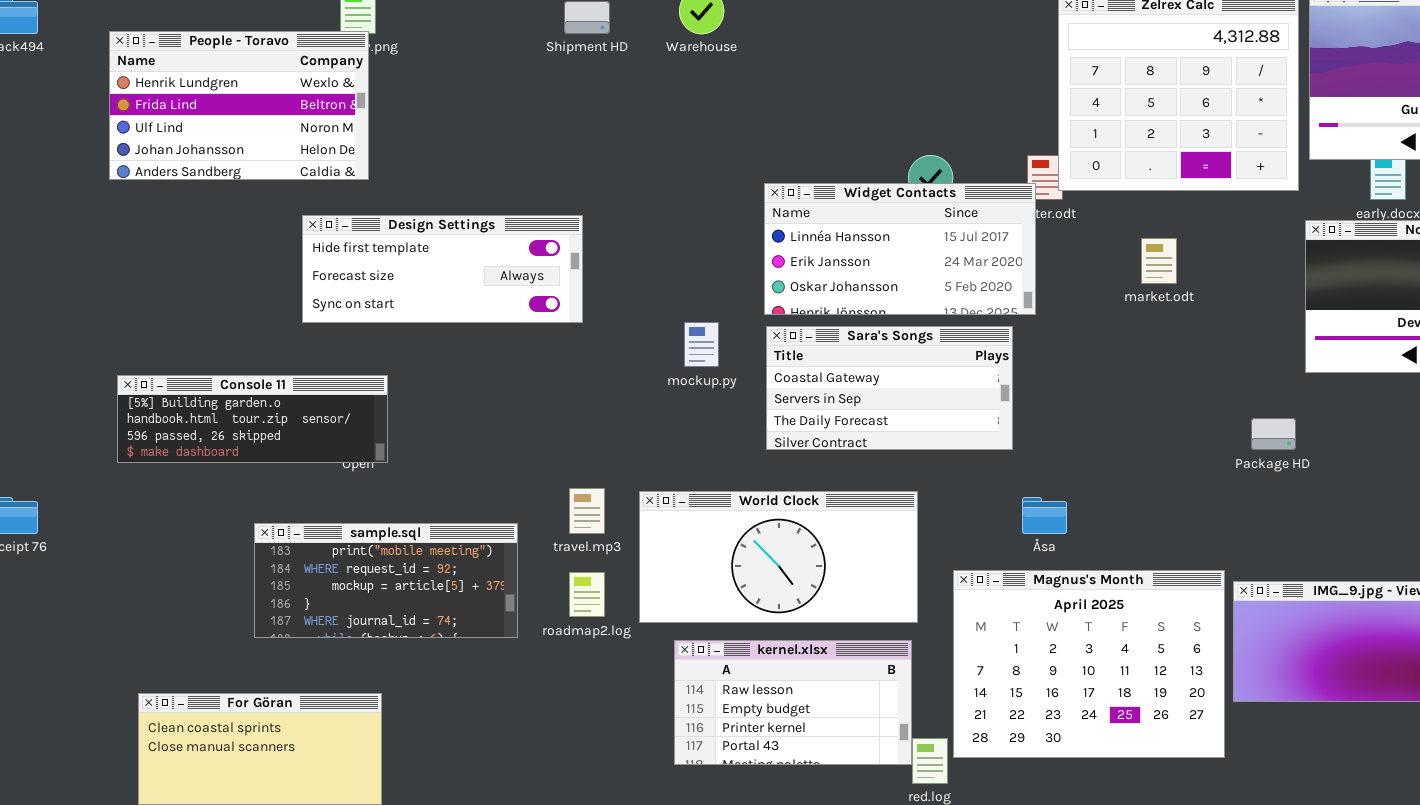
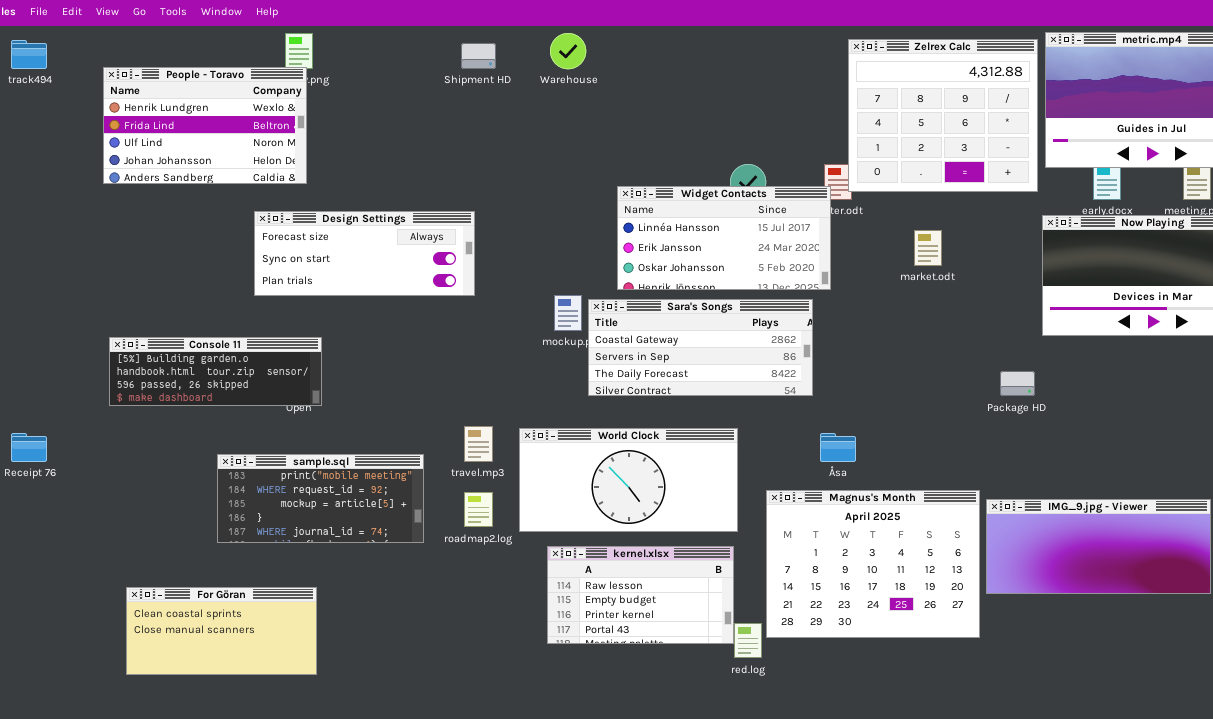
Design Settings: [302,215,583,323] -> [254,211,475,296], scrolled down 1 row
Sara's Songs: [766,326,1013,450] -> [588,299,813,396], resized

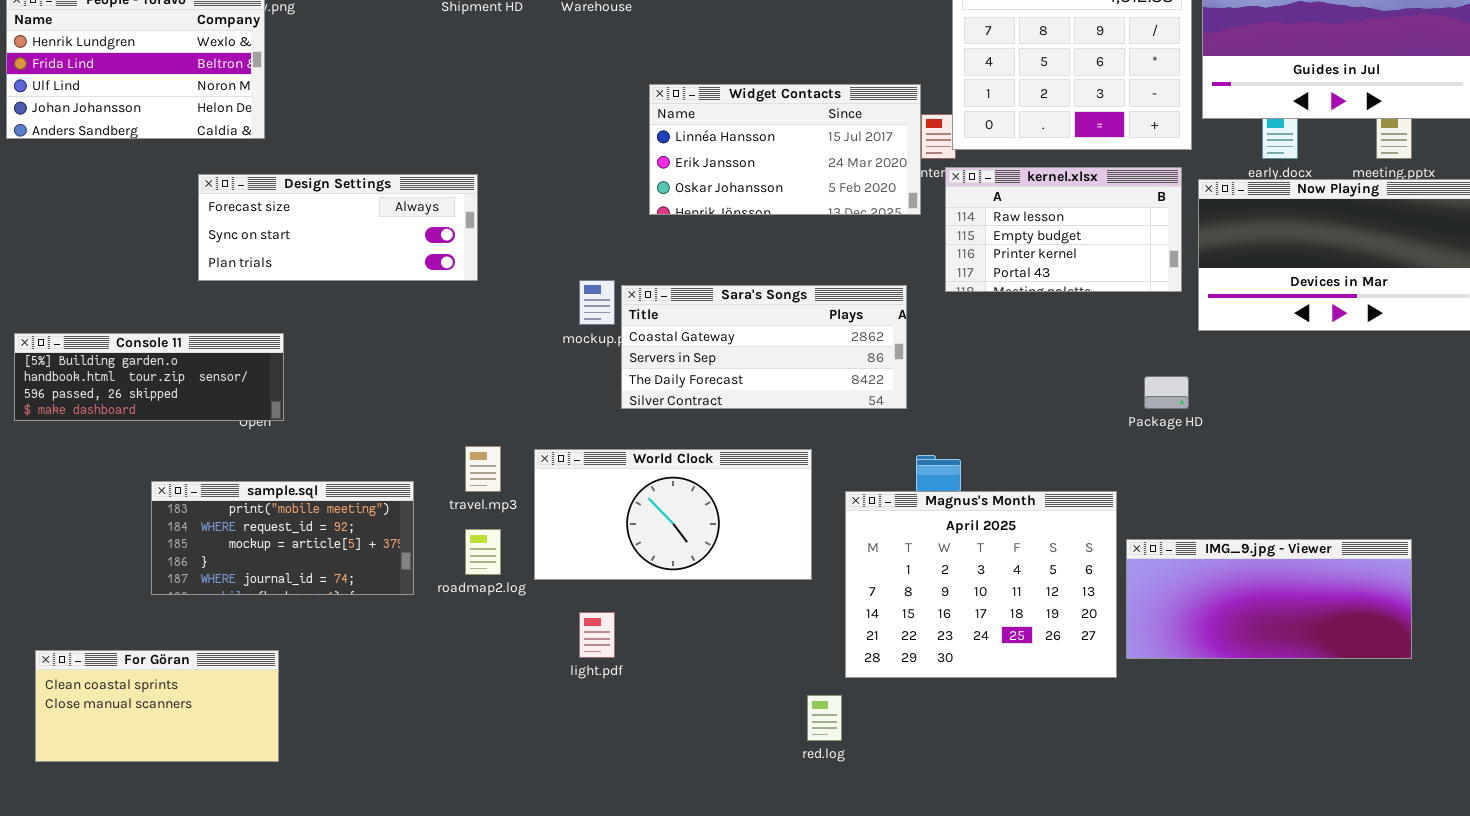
Widget Contacts: [617,186,831,290] -> [649,84,921,215], moved
Magnus's Month: [766,490,980,638] -> [845,491,1117,678], moved
kernel.xlsx: [547,546,734,644] -> [945,167,1182,292], moved

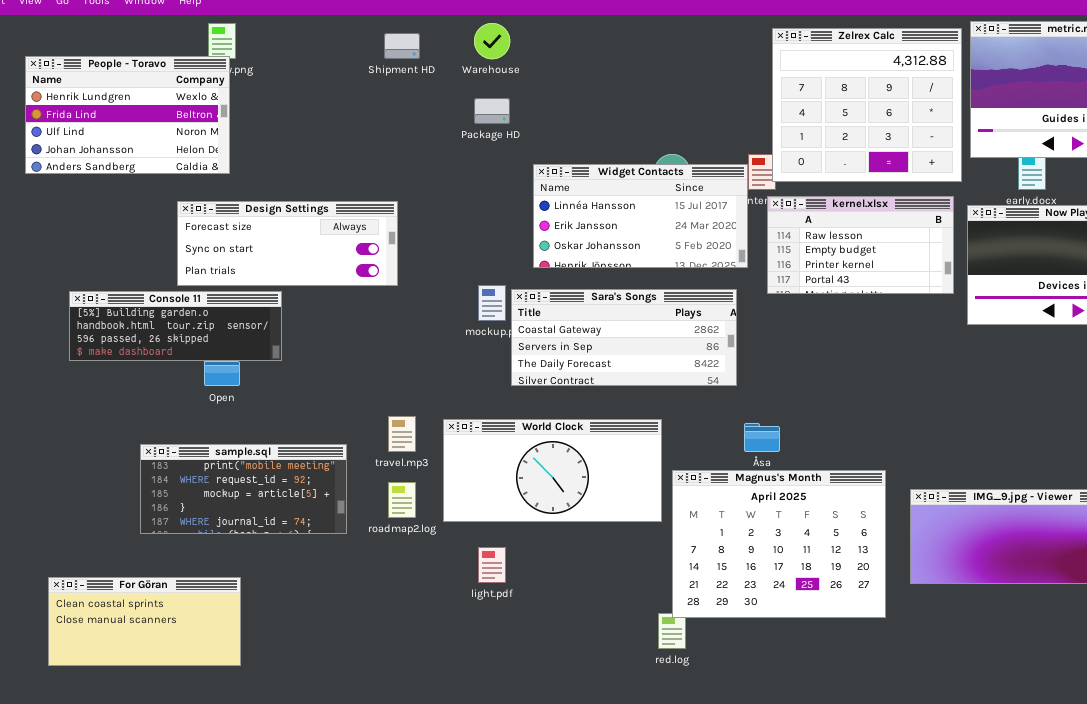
Widget Contacts: [649,84,921,215] -> [533,164,748,268], moved
Console 11: [14,333,284,421] -> [69,291,282,361], moved
Package HD: [1144,376,1189,409] -> [474,98,510,124], moved
Magnus's Month: [845,491,1117,678] -> [672,470,886,618], moved

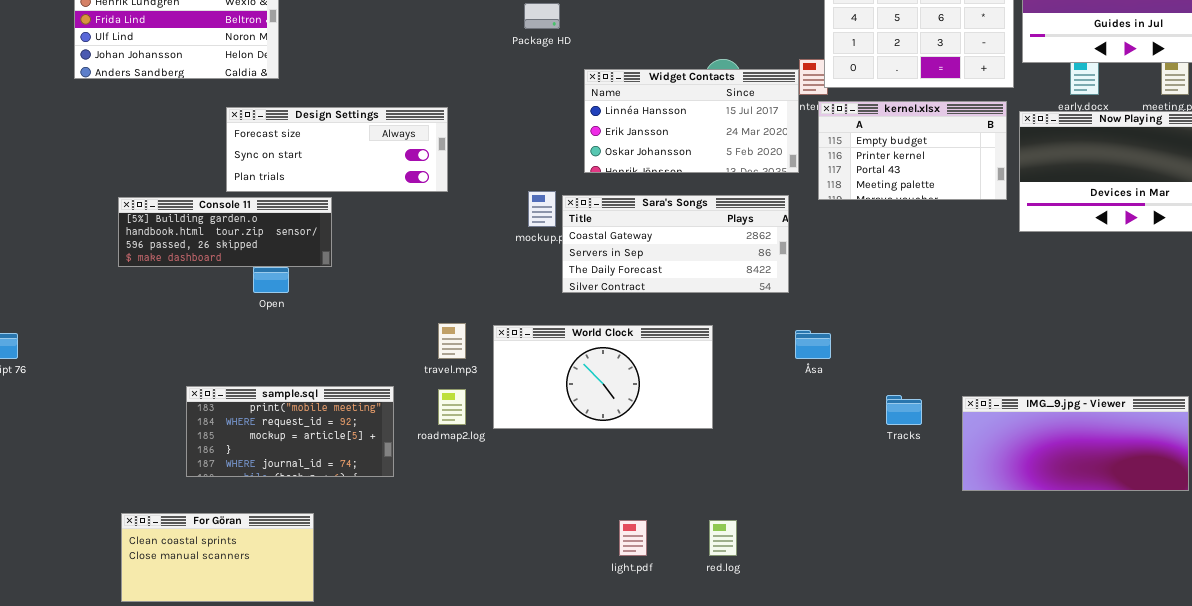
kernel.xlsx: [767,196,954,294] -> [818,101,1007,200], scrolled down 1 row
sample.sql: [140,444,347,534] -> [186,386,394,477], moved
Magnus's Month: [672,470,886,618] -> none, closed
light.pdf: [478,547,506,583] -> [619,520,647,556], moved
For Göran: [48,577,241,666] -> [121,513,314,602], moved

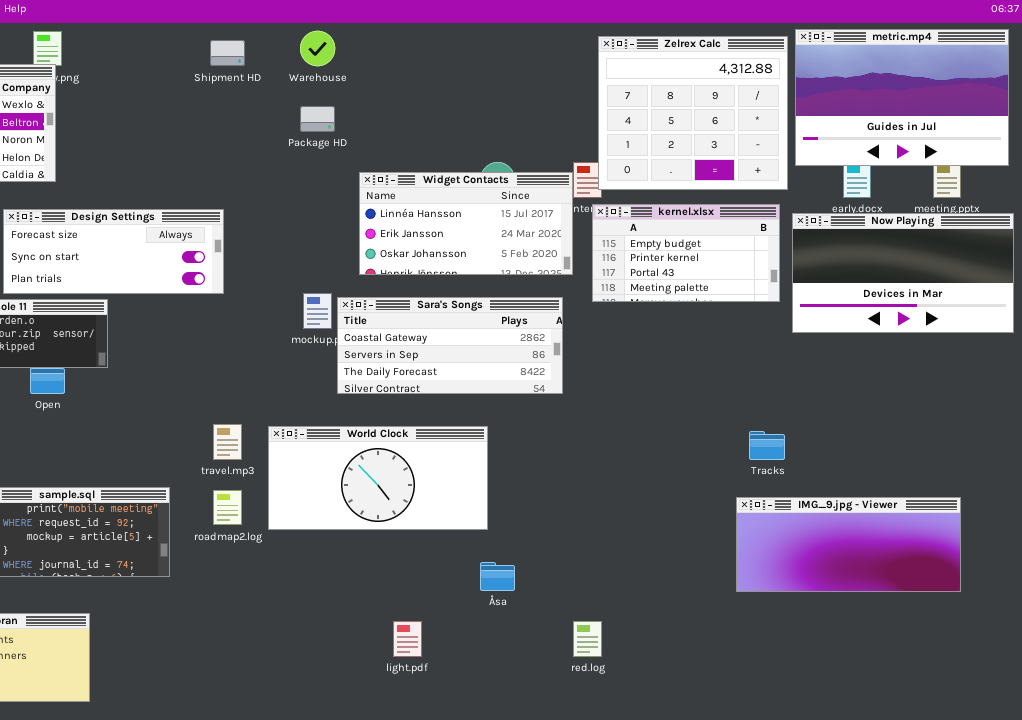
Åsa: [795,330,831,359] -> [480,562,515,591], moved
Tracks: [886,395,922,425] -> [749,431,785,460], moved
red.log: [709,520,737,556] -> [573,621,602,657], moved

